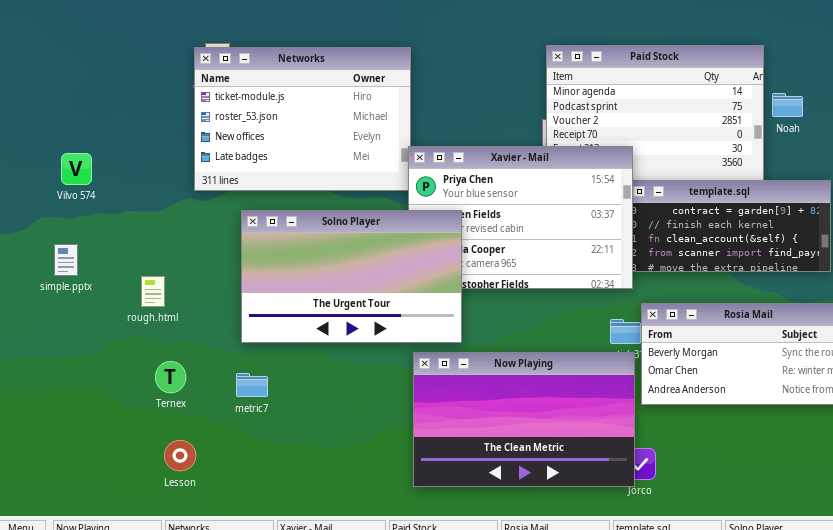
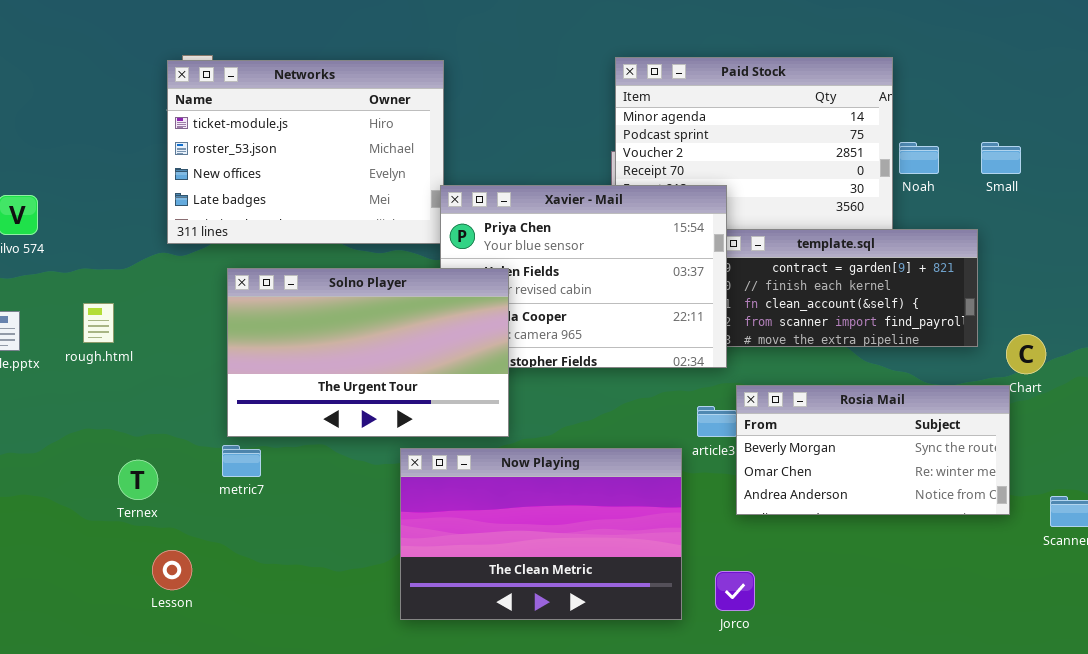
Noah: [772,93,803,117] -> [899,142,939,174], moved
rough.html: [141,276,165,307] -> [83,303,114,343], moved
Now Playing: [413,352,635,487] -> [400,448,682,620], moved
metric7: [236,373,268,397] -> [222,445,261,477], moved
Lesson: [164,440,196,471] -> [152,550,192,590], moved

